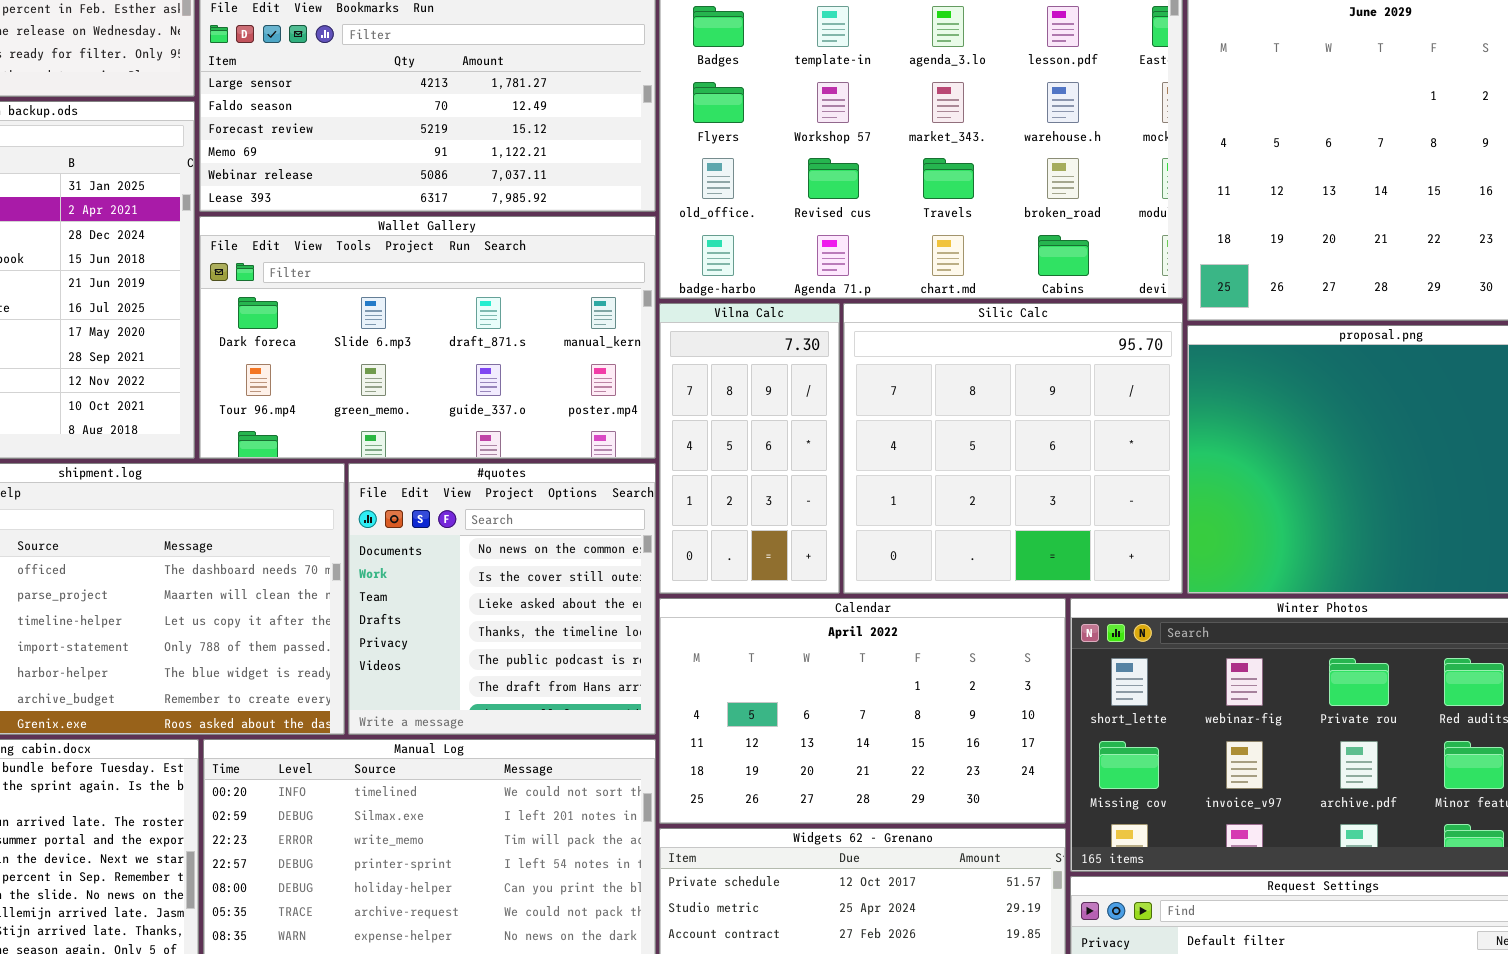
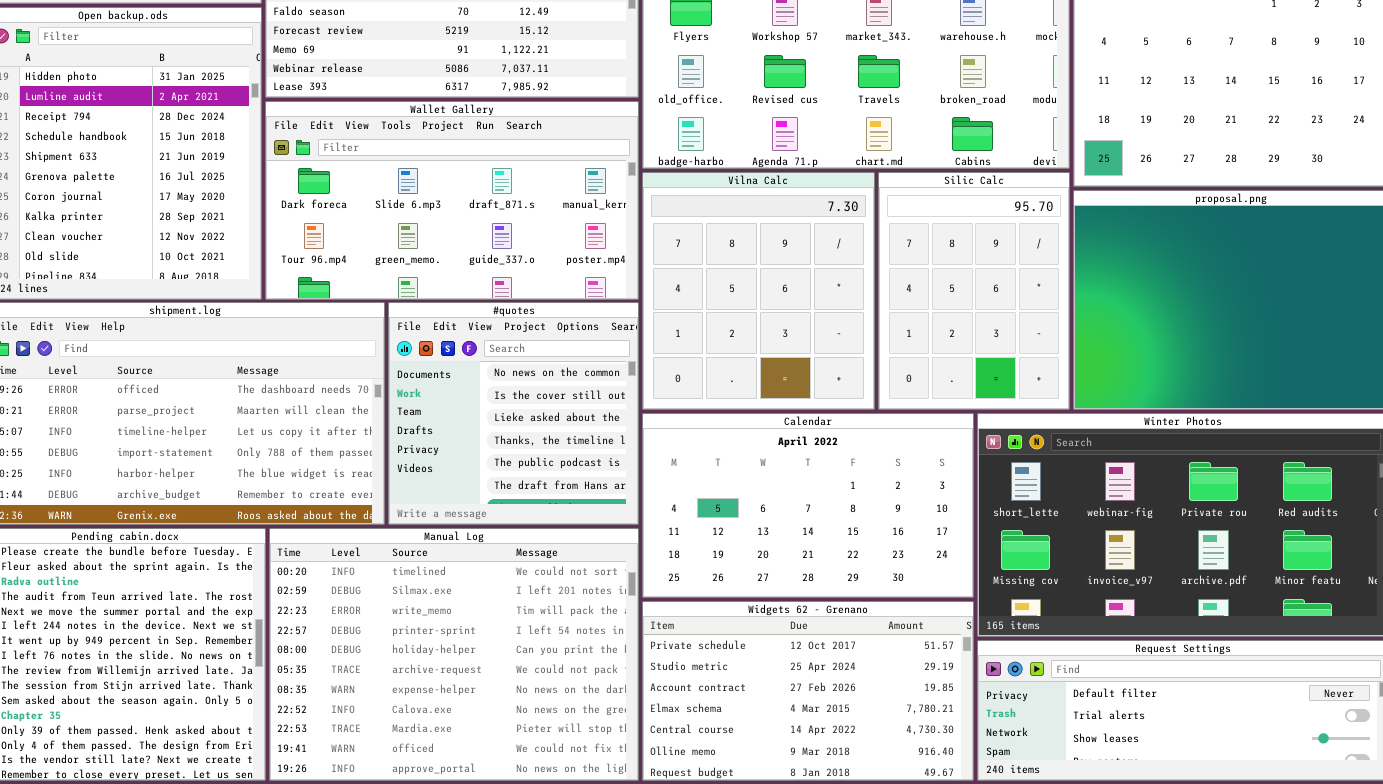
Vilna Calc: [659,303,840,594] -> [642,172,875,410], resized
Silic Calc: [843,303,1183,594] -> [878,172,1070,410], resized

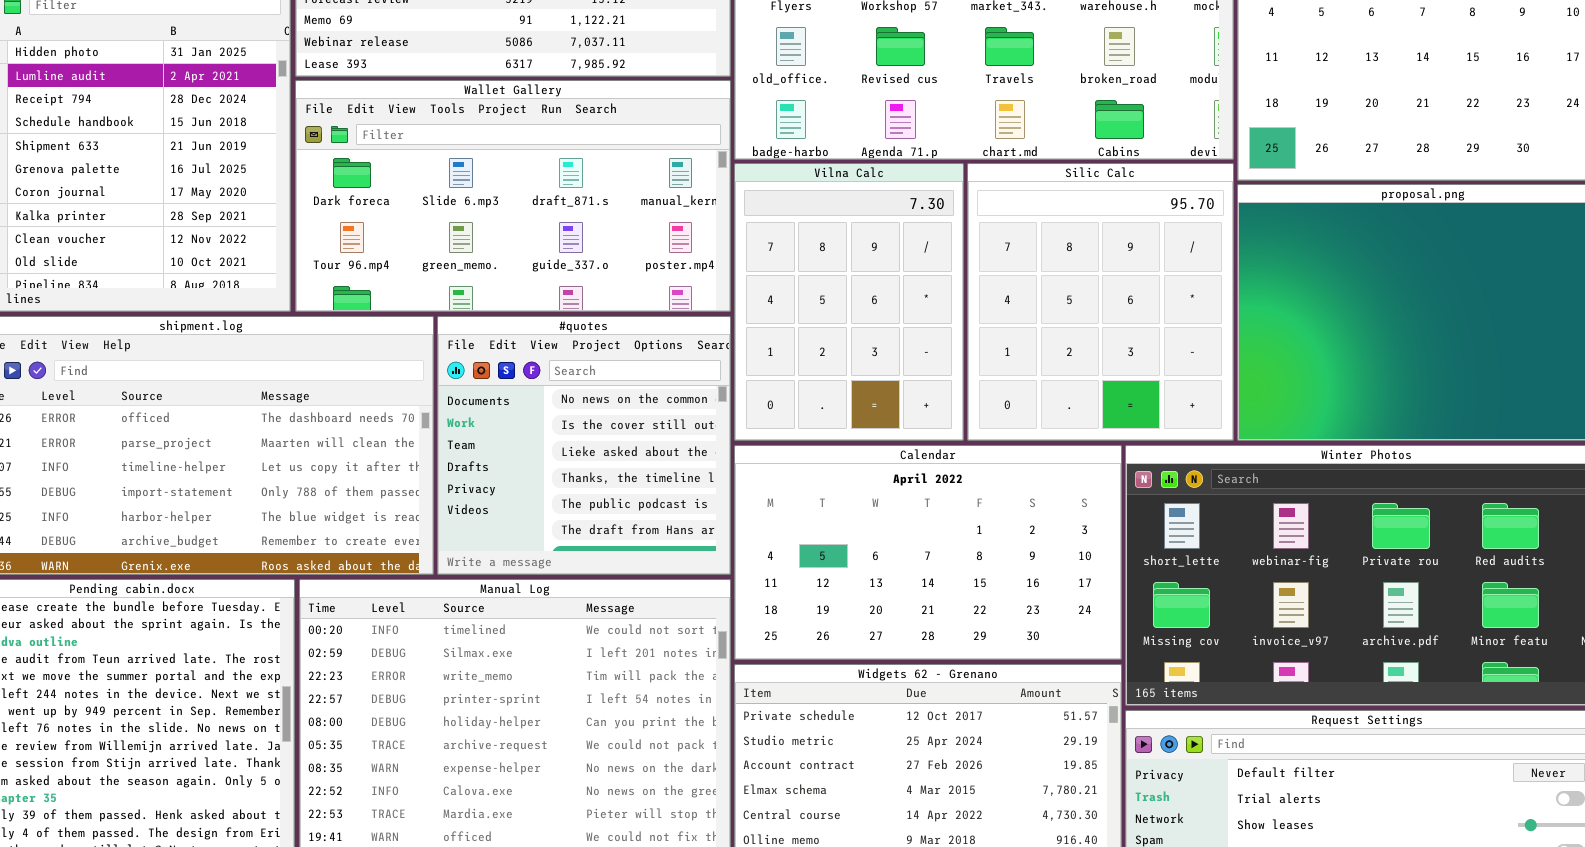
Vilna Calc: [642,172,875,410] -> [734,163,964,441], resized
Silic Calc: [878,172,1070,410] -> [967,163,1234,441], resized

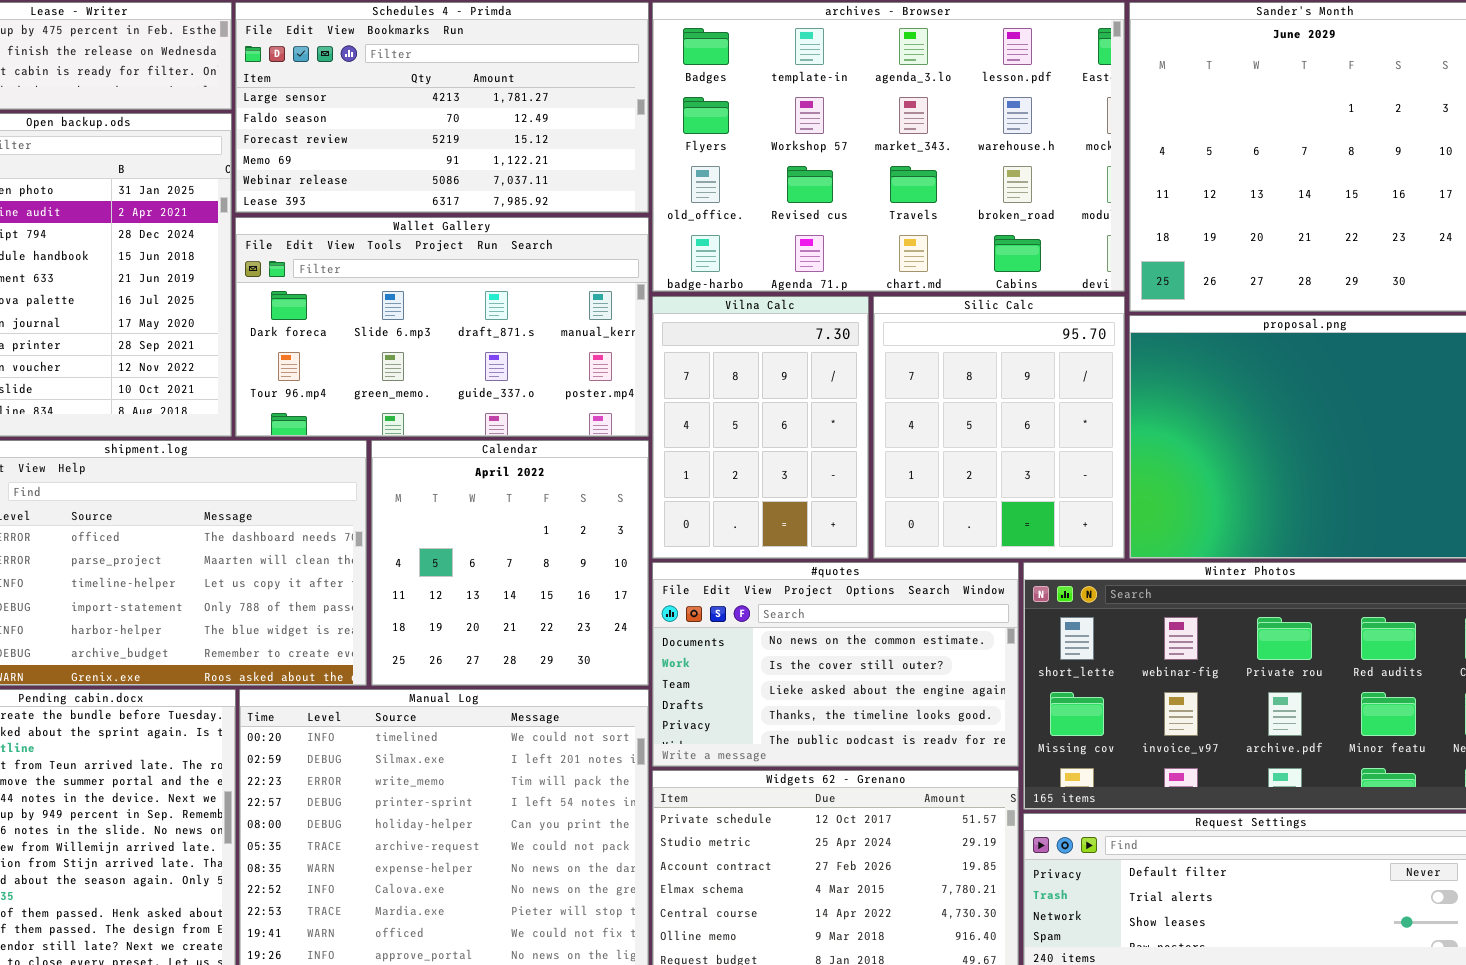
#quotes: [437,316,731,575] -> [652,562,1019,767], moved, resized
Calendar: [734,445,1122,660] -> [371,440,649,686], moved, resized

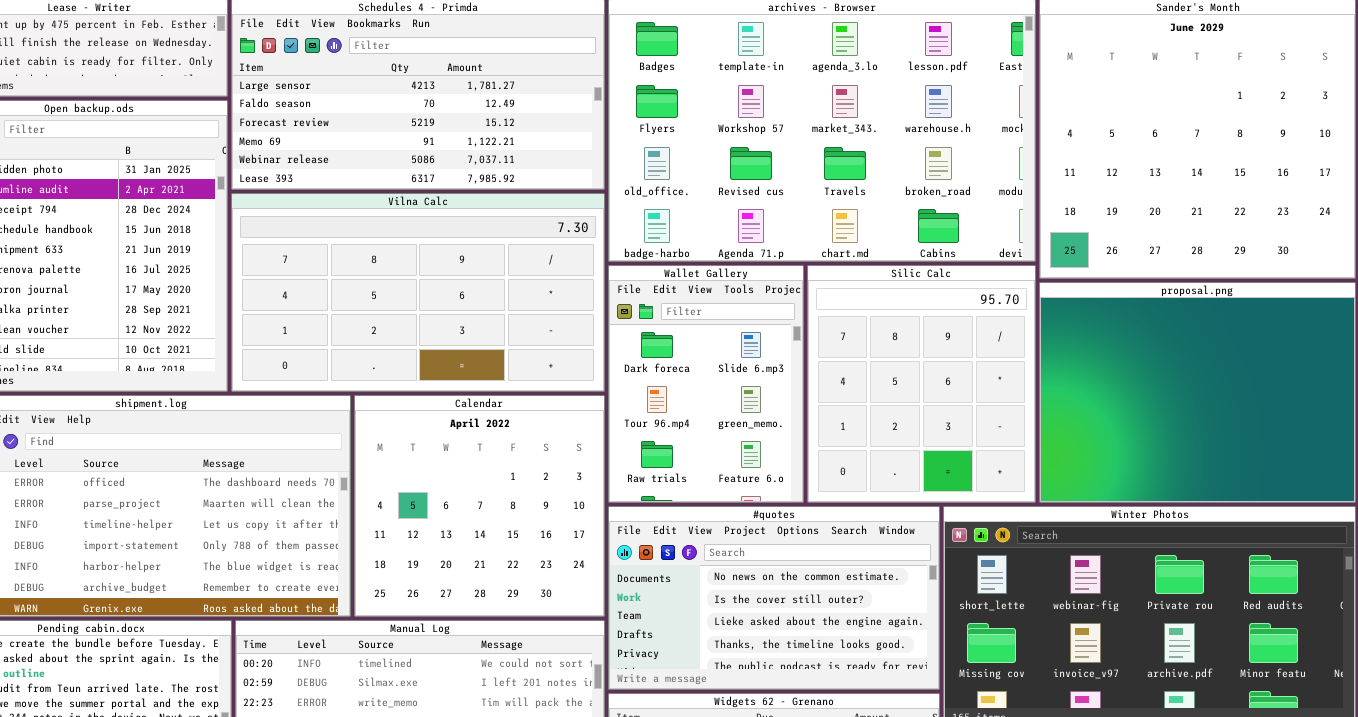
Wallet Gallery: [235,217,649,437] -> [608,265,804,503], moved, resized
Vilna Calc: [652,296,869,559] -> [231,193,605,392], moved, resized

